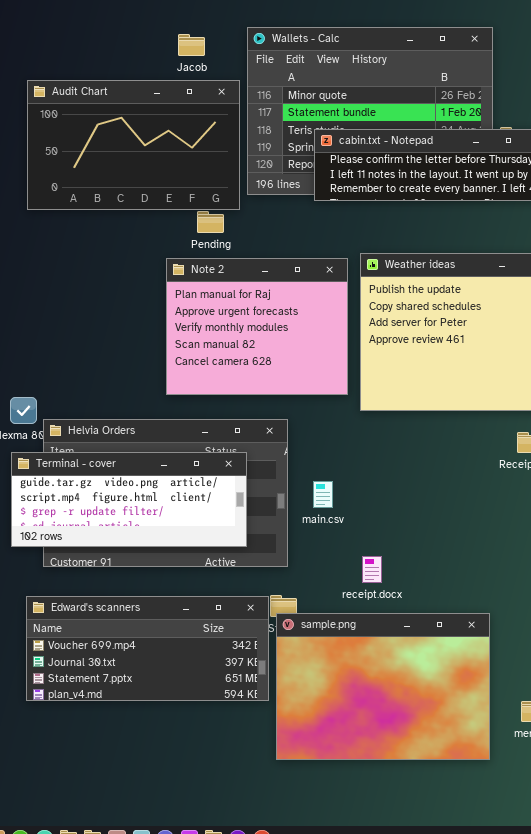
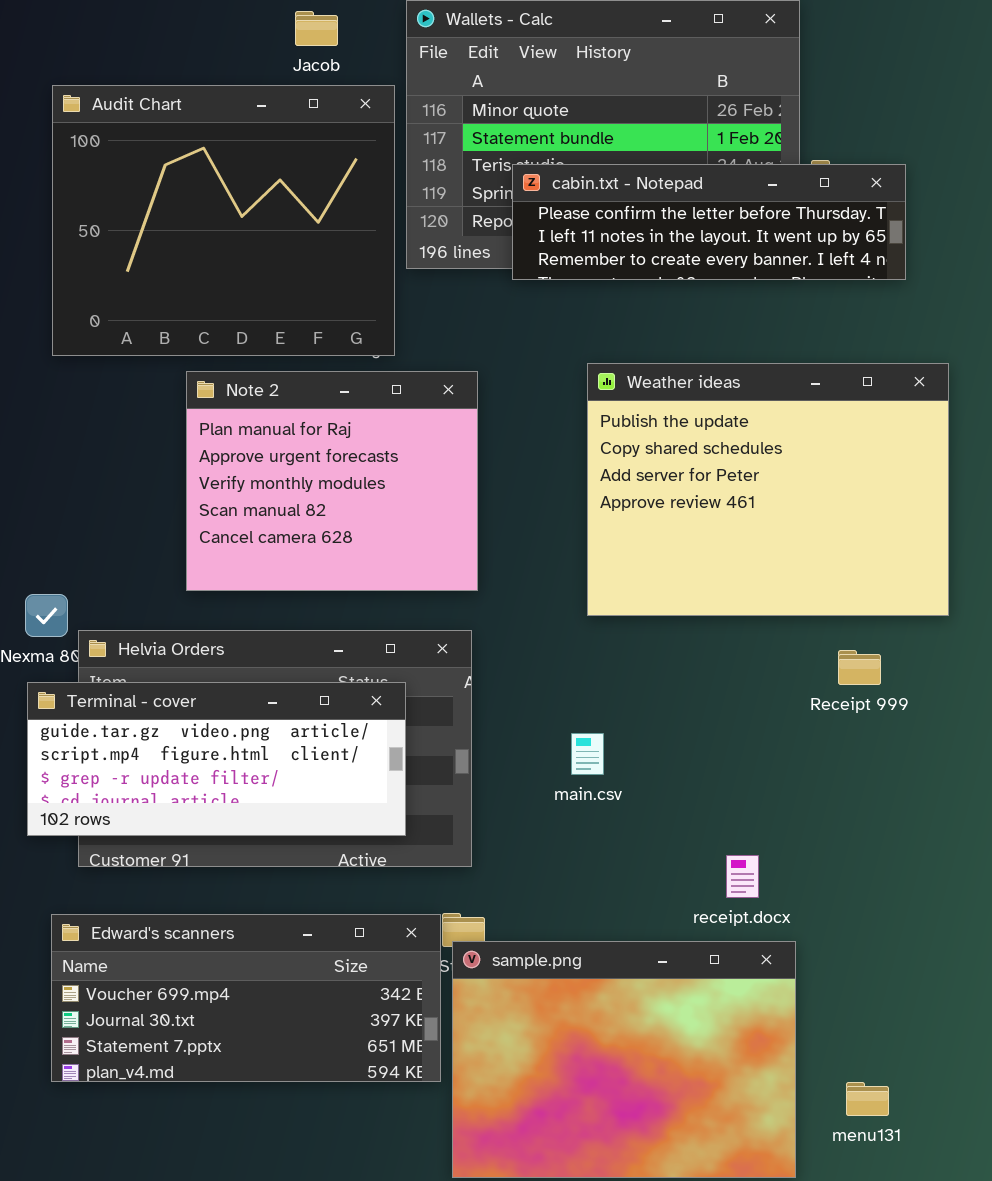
Audit Chart: [27,80,240,210] -> [52,85,395,356], resized
Note 2: [166,258,348,395] -> [186,371,478,591], moved
main.csv: [313,481,333,508] -> [571,733,604,775], moved
receipt.docx: [362,556,382,583] -> [726,855,759,898], moved

